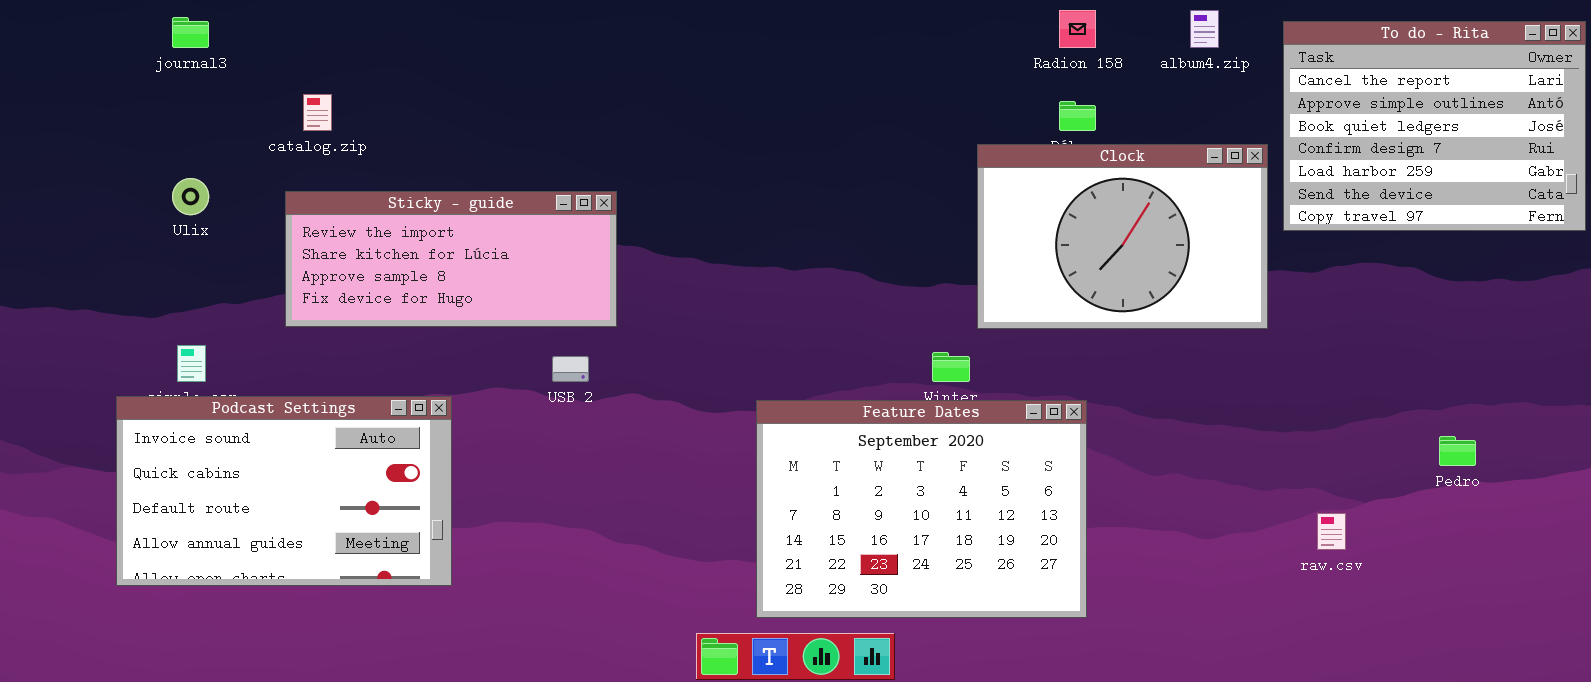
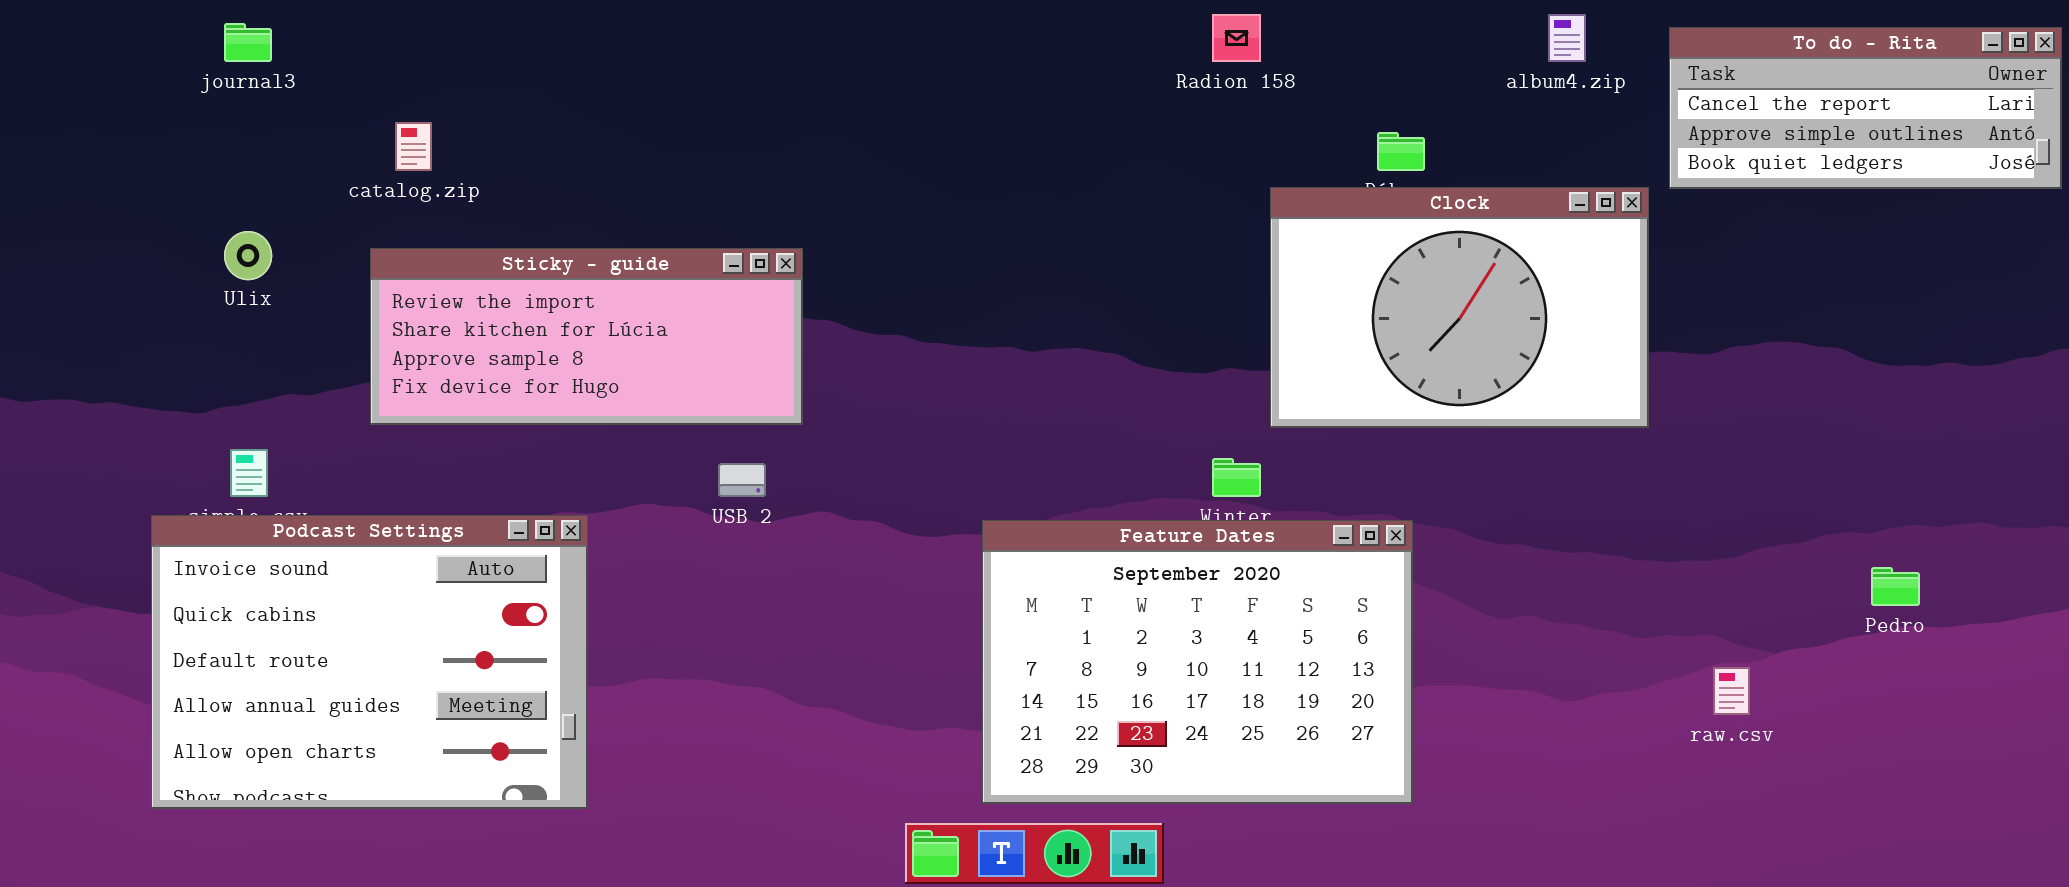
Radion 158: [1059,10,1096,48] -> [1212,14,1261,62], moved
To do - Rita: [1283,21,1586,231] -> [1669,27,2062,189], resized
Podcast Settings: [116,396,452,586] -> [151,515,588,809], resized

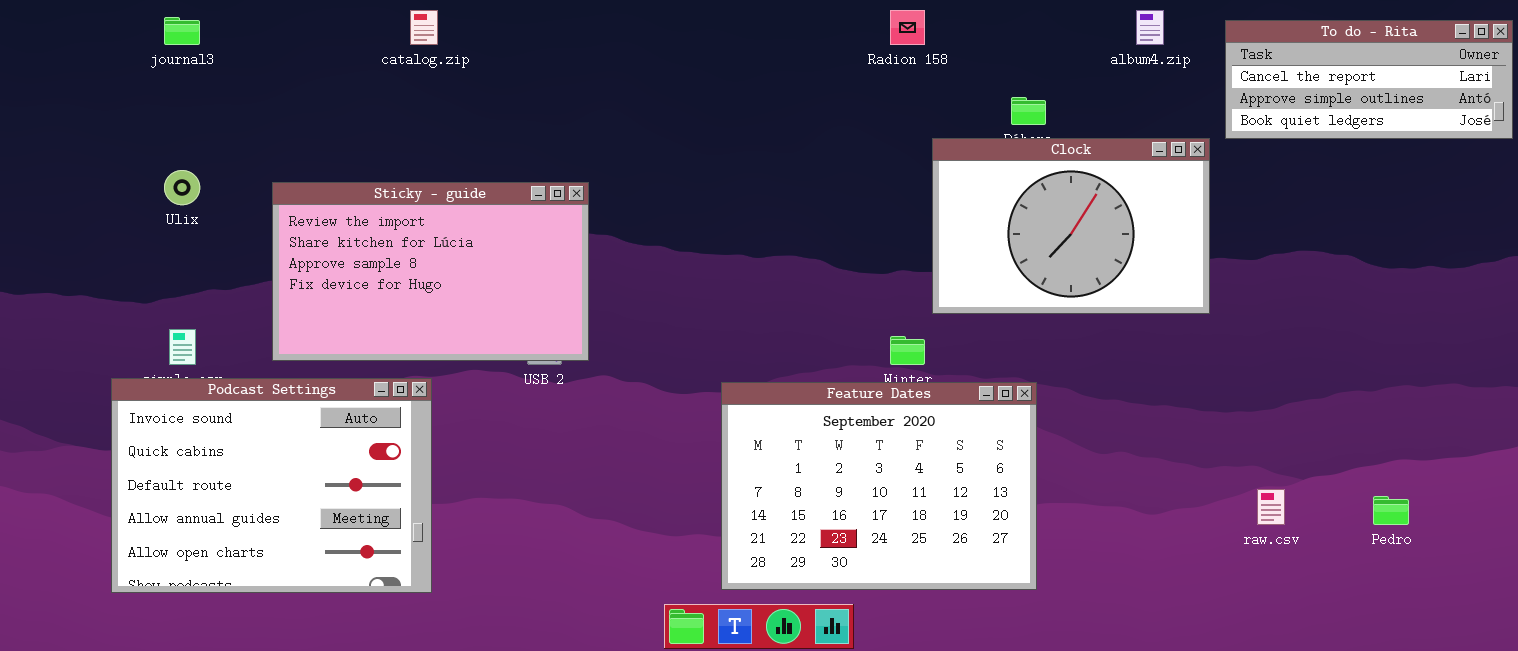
catalog.zip: [395,122,432,171] -> [410,10,438,45], moved
Sticky - guide: [370,248,803,425] -> [272,182,589,361], resized
Pedro: [1871,567,1920,606] -> [1373,496,1409,525], moved

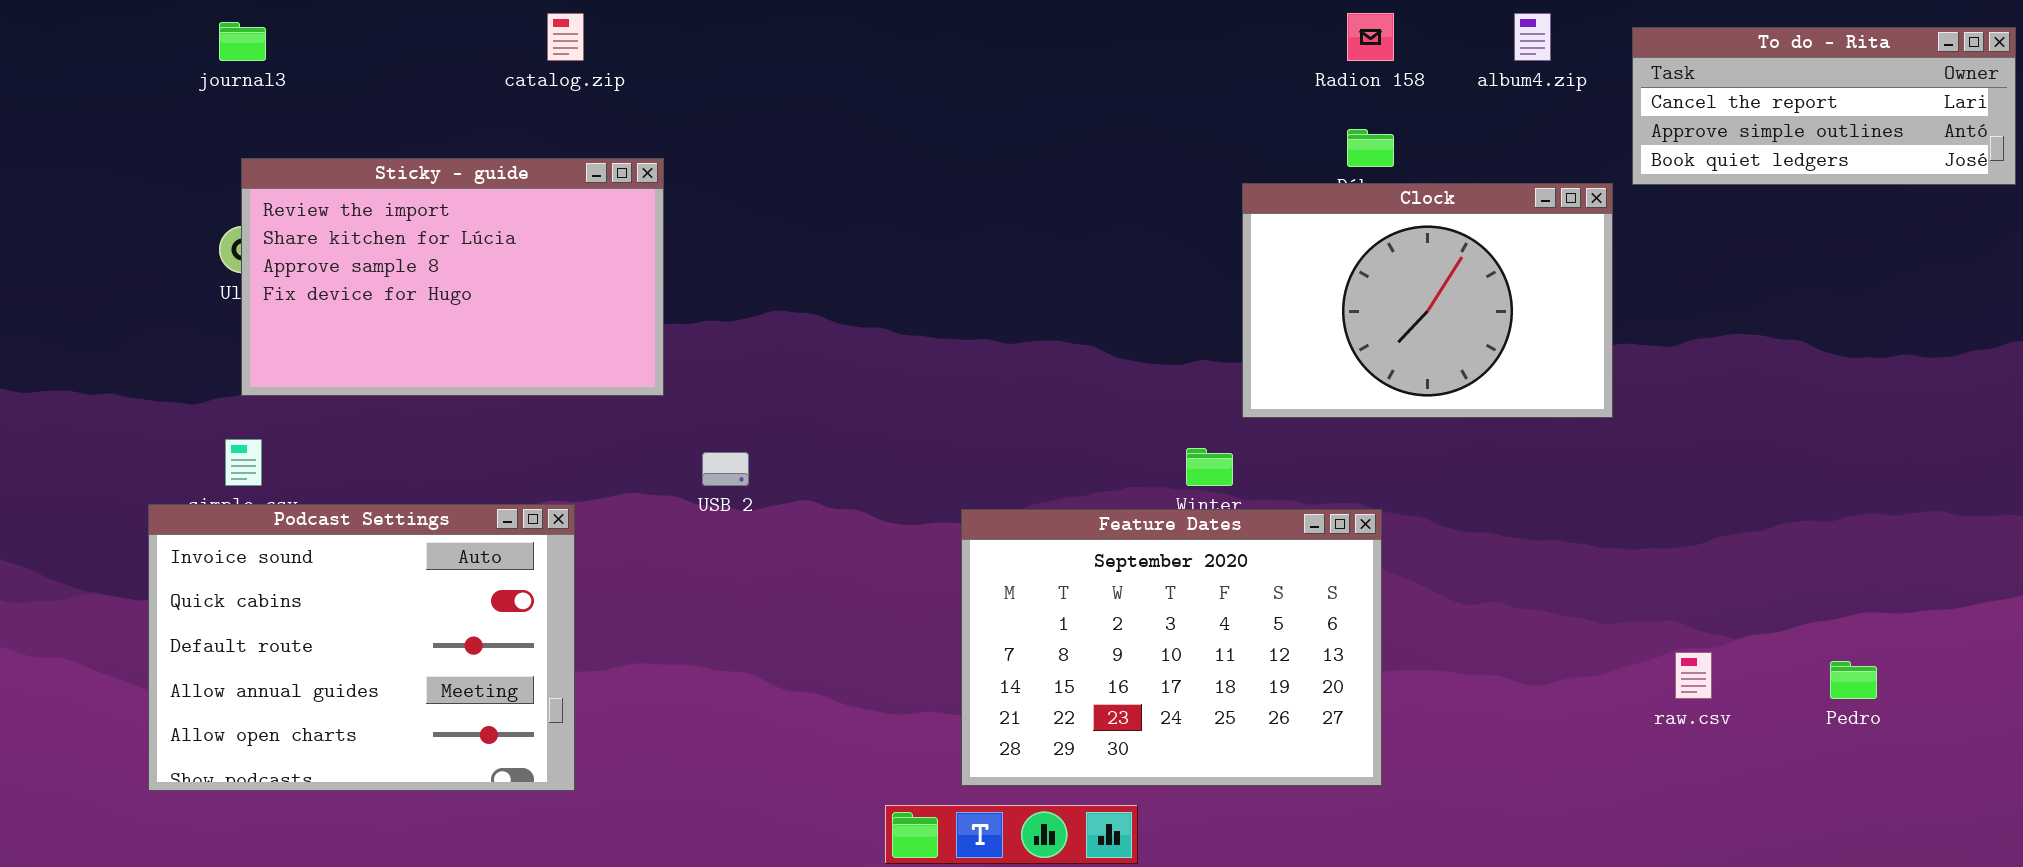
Radion 158: [890,10,925,45] -> [1347,13,1394,61], moved
Sticky - guide: [272,182,589,361] -> [241,158,664,396], moved

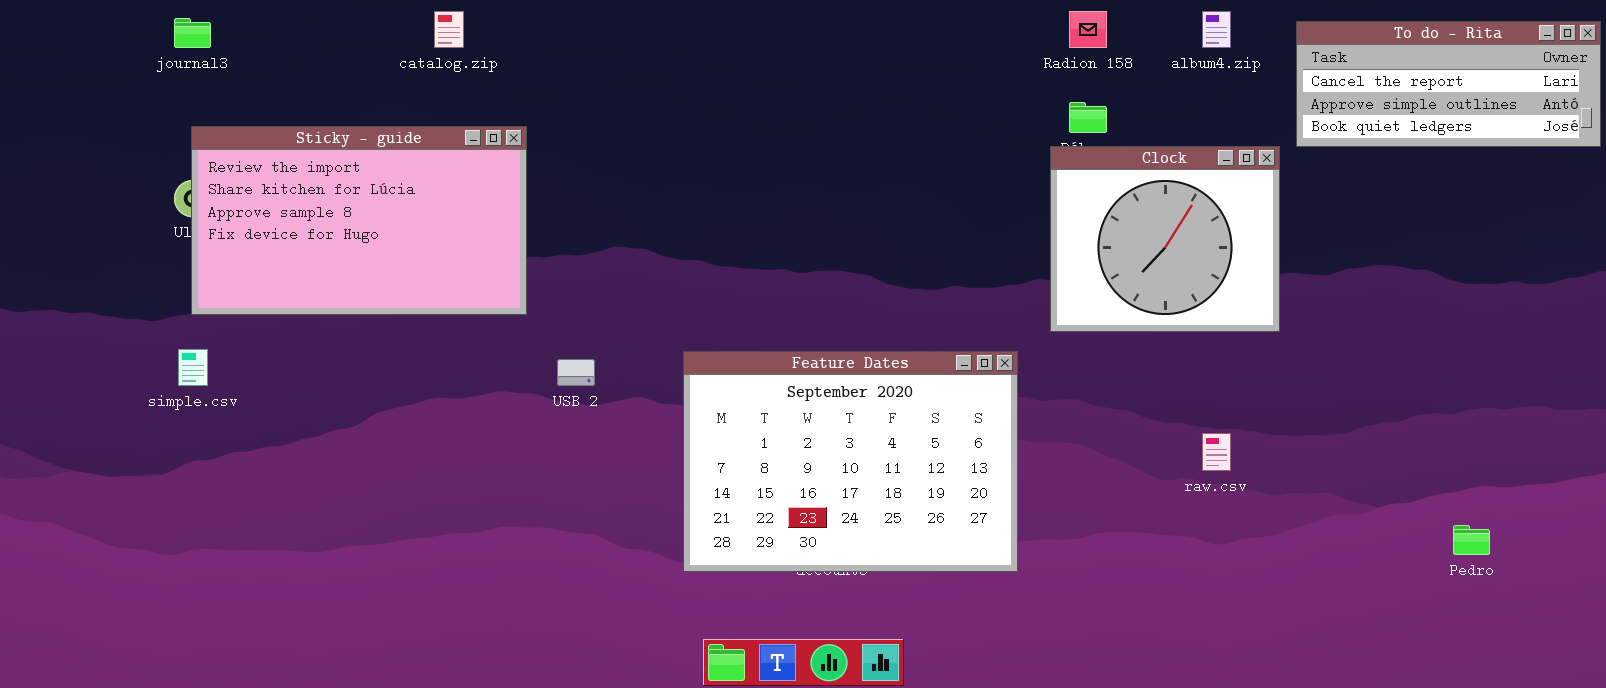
Clock: [1242,183,1613,418] -> [1050,146,1280,332], resized
Podcast Settings: [148,504,575,791] -> none, closed
Feature Dates: [961,509,1382,786] -> [683,351,1018,572], moved
raw.csv: [1675,652,1712,699] -> [1202,433,1231,471], moved

